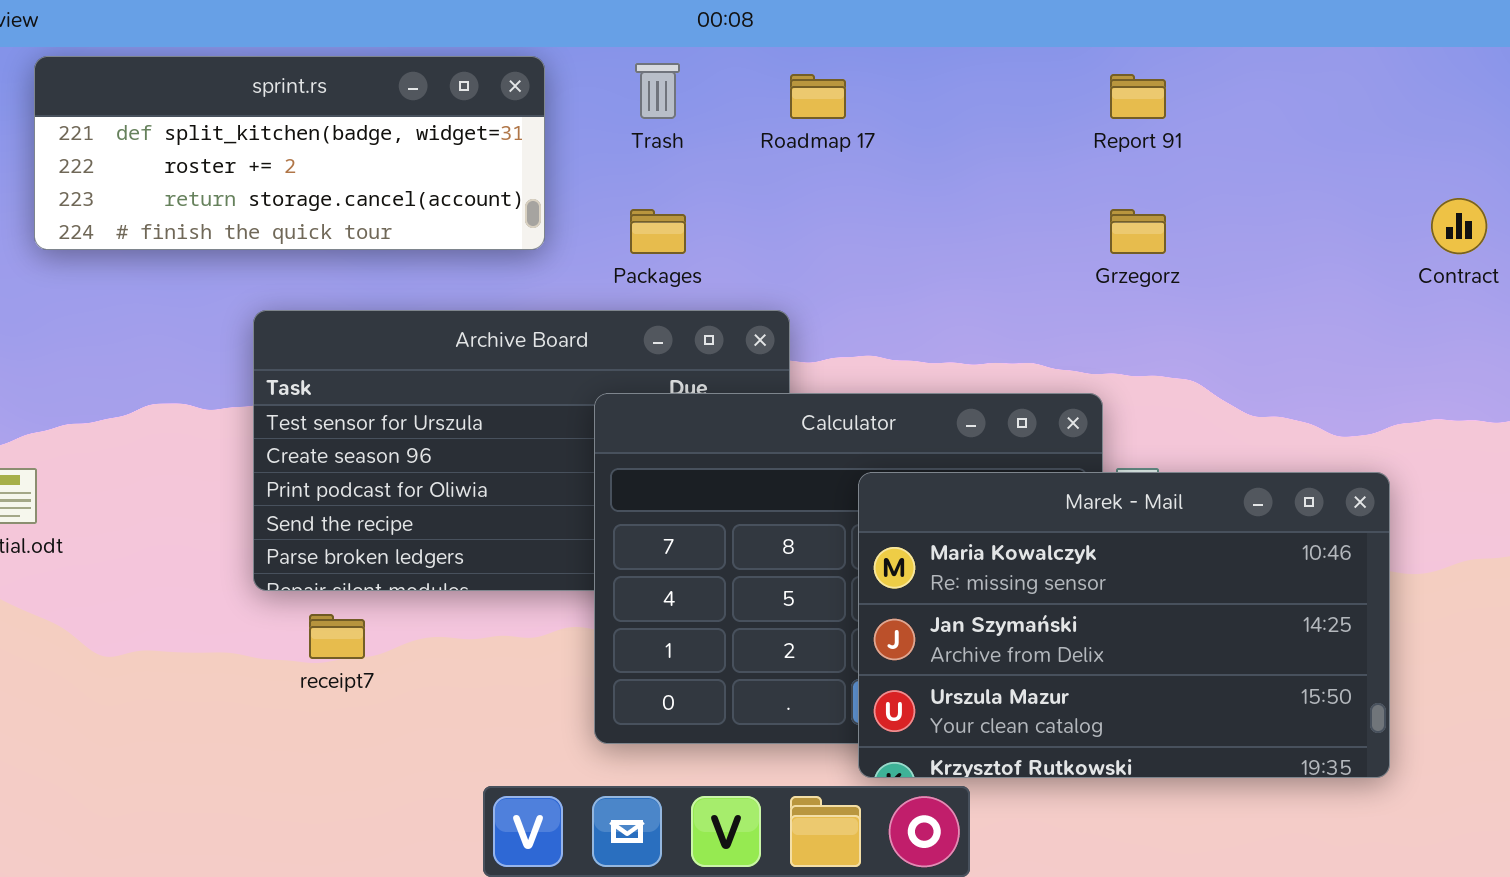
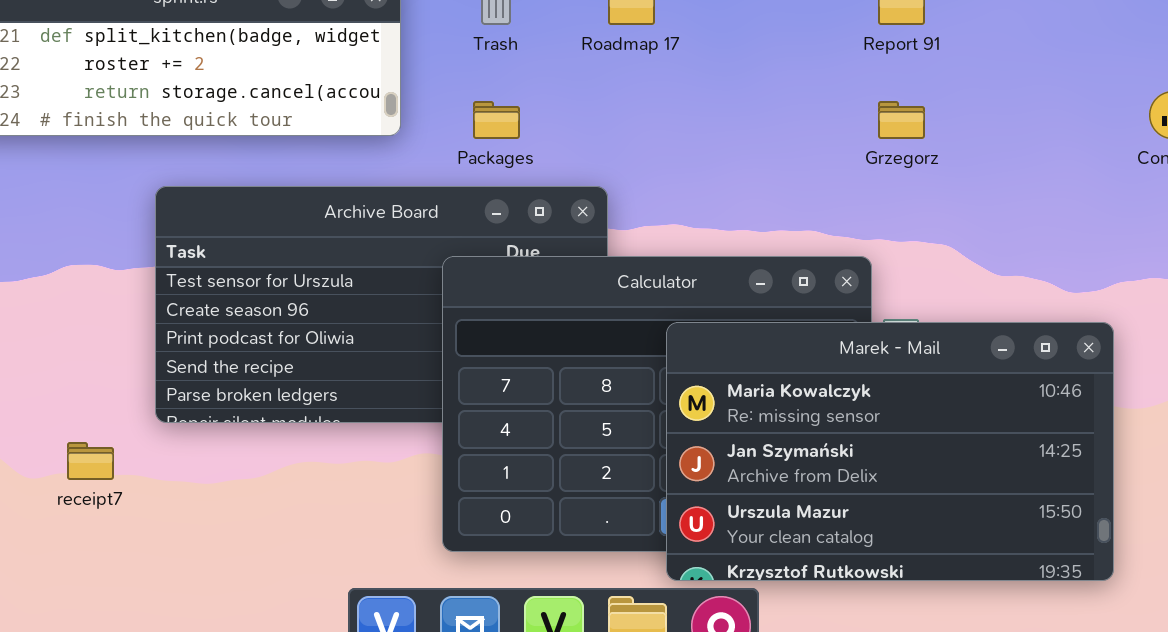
receipt7: [309,614,365,659] -> [67,442,114,480], moved

